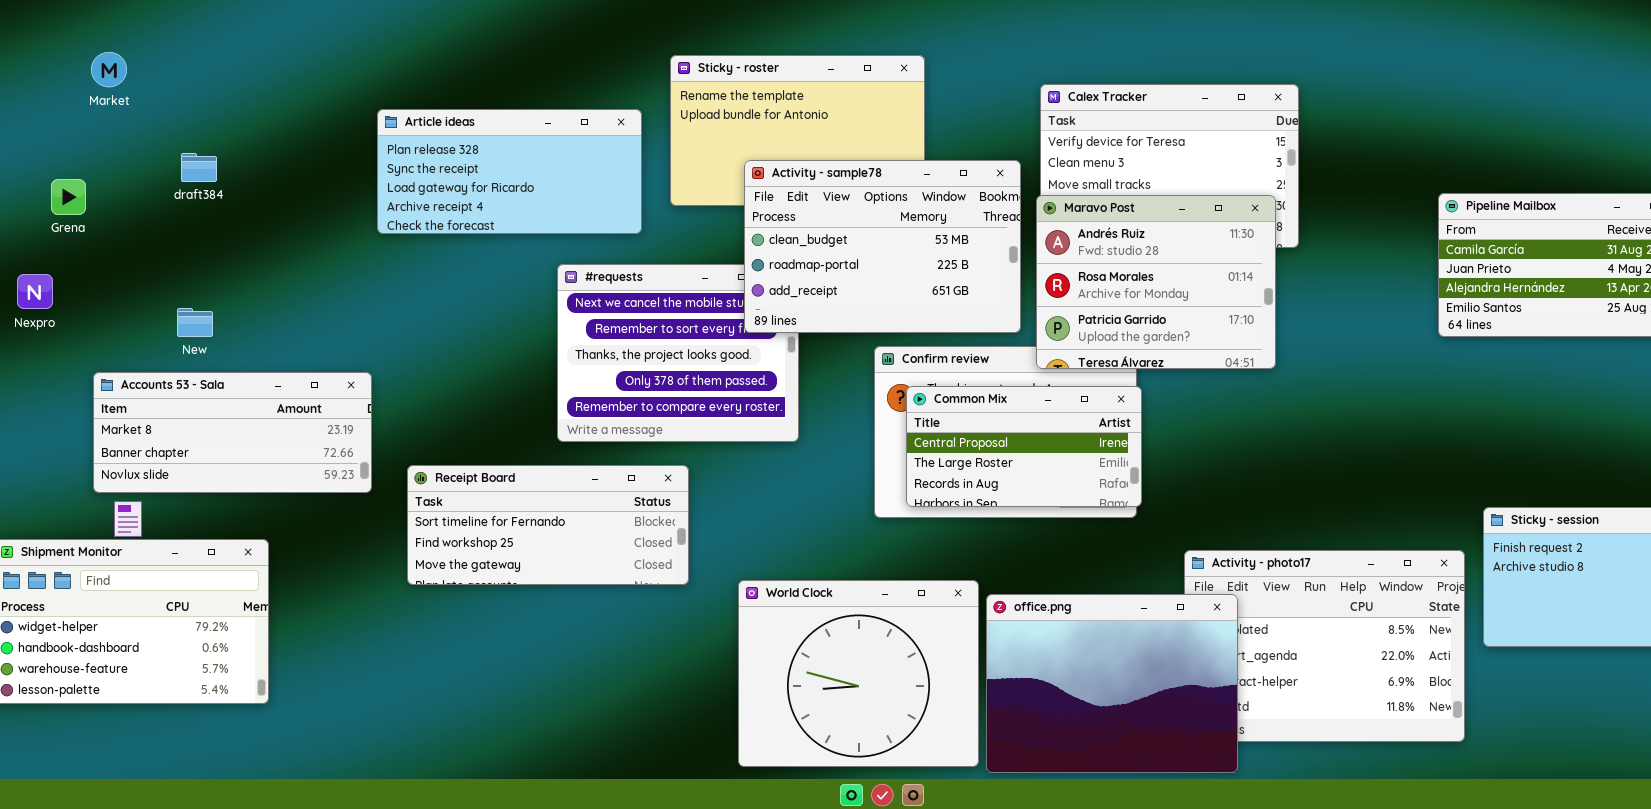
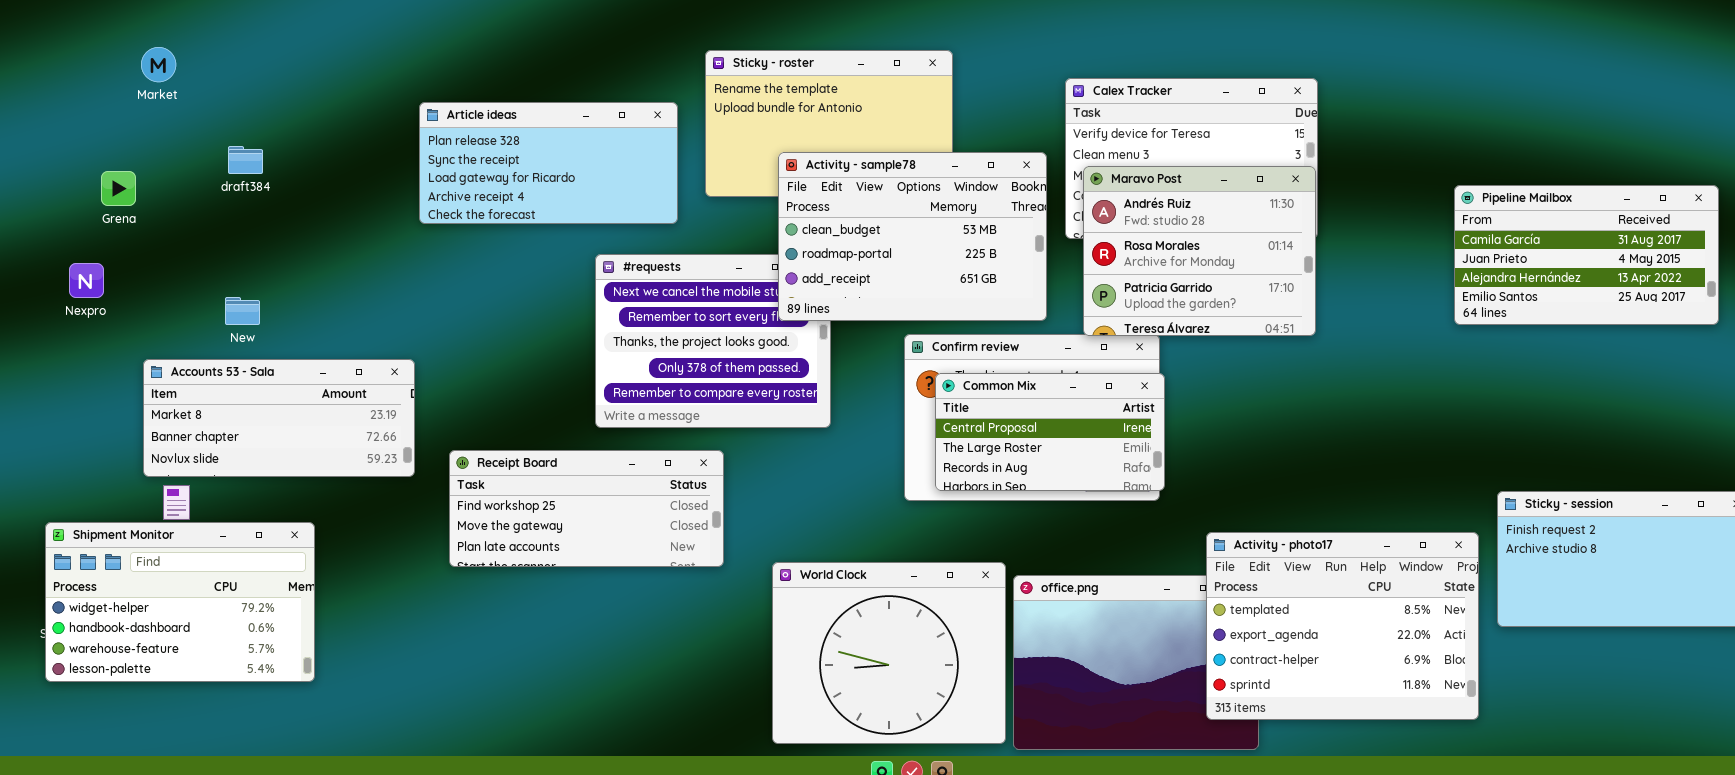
Maravo Post: [1036,195,1276,369] -> [1083,166,1316,336], moved
Receipt Board: [407,465,689,585] -> [449,450,724,567], scrolled down 1 row
Activity - photo17: [1184,550,1465,742] -> [1206,532,1479,720], raised

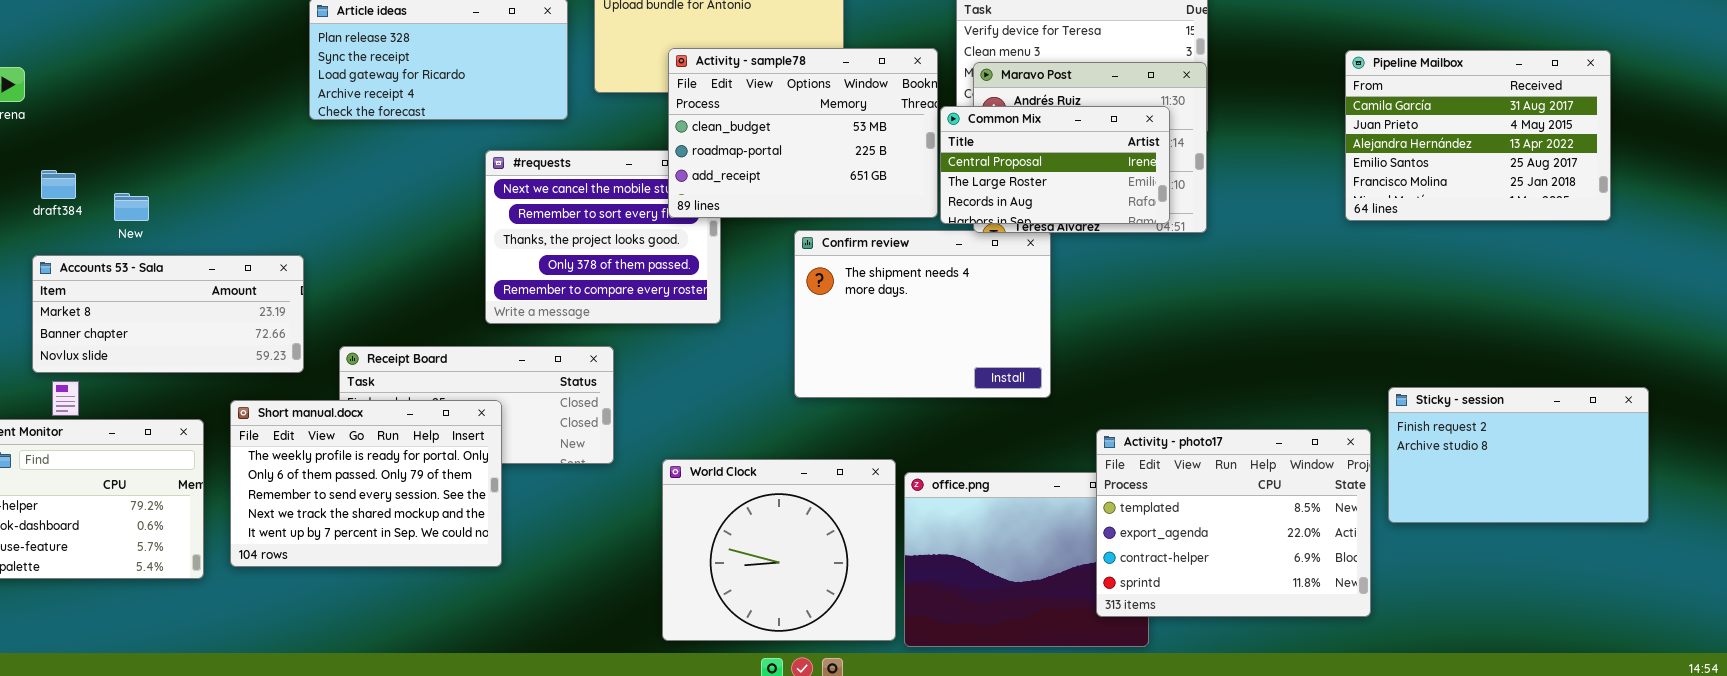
draft384: [228,146,263,174] -> [41,170,76,199], moved
Pipeline Mailbox: [1454,185,1719,325] -> [1345,50,1611,221], resized
Common Mix: [935,373,1165,491] -> [940,106,1170,224], moved
Short manual.docx: none -> [230,400,502,567], opened

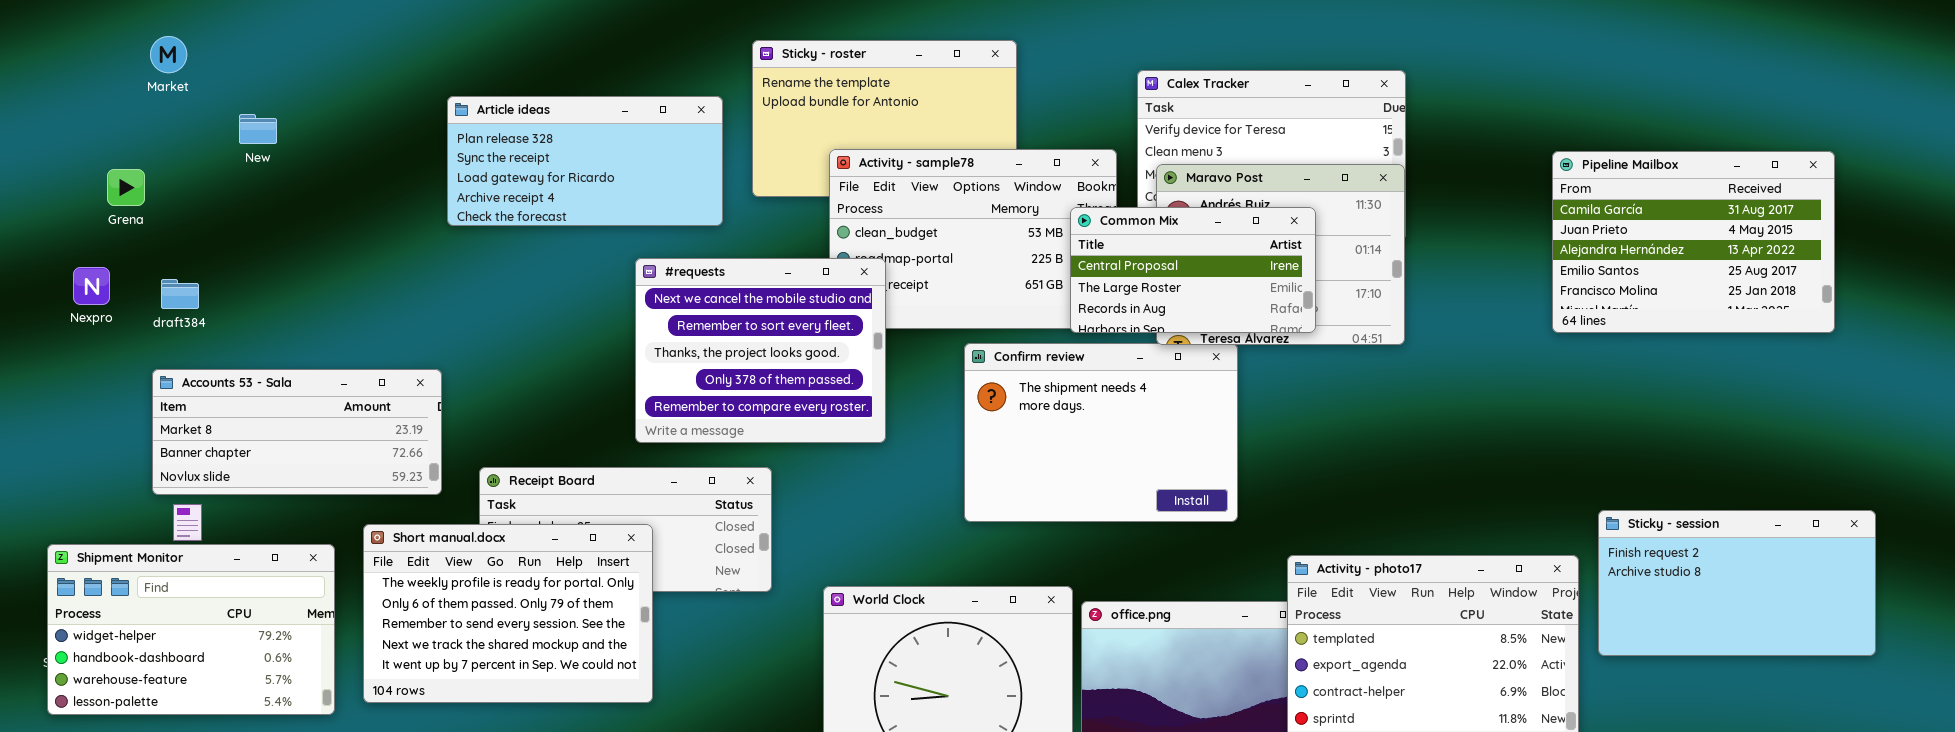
Common Mix: [940,106,1170,224] -> [1070,207,1316,333], moved
#requests: [485,150,721,324] -> [635,258,886,443], raised
New: [114,193,149,221] -> [239,114,277,144], moved

